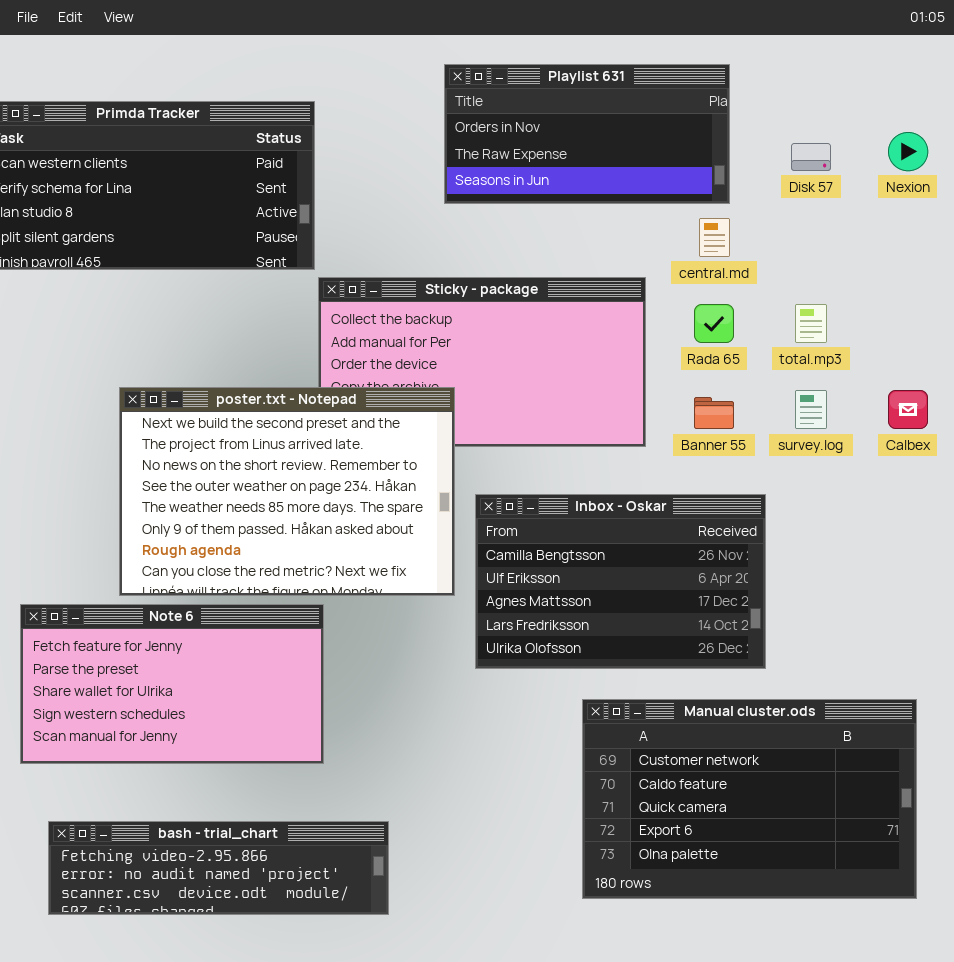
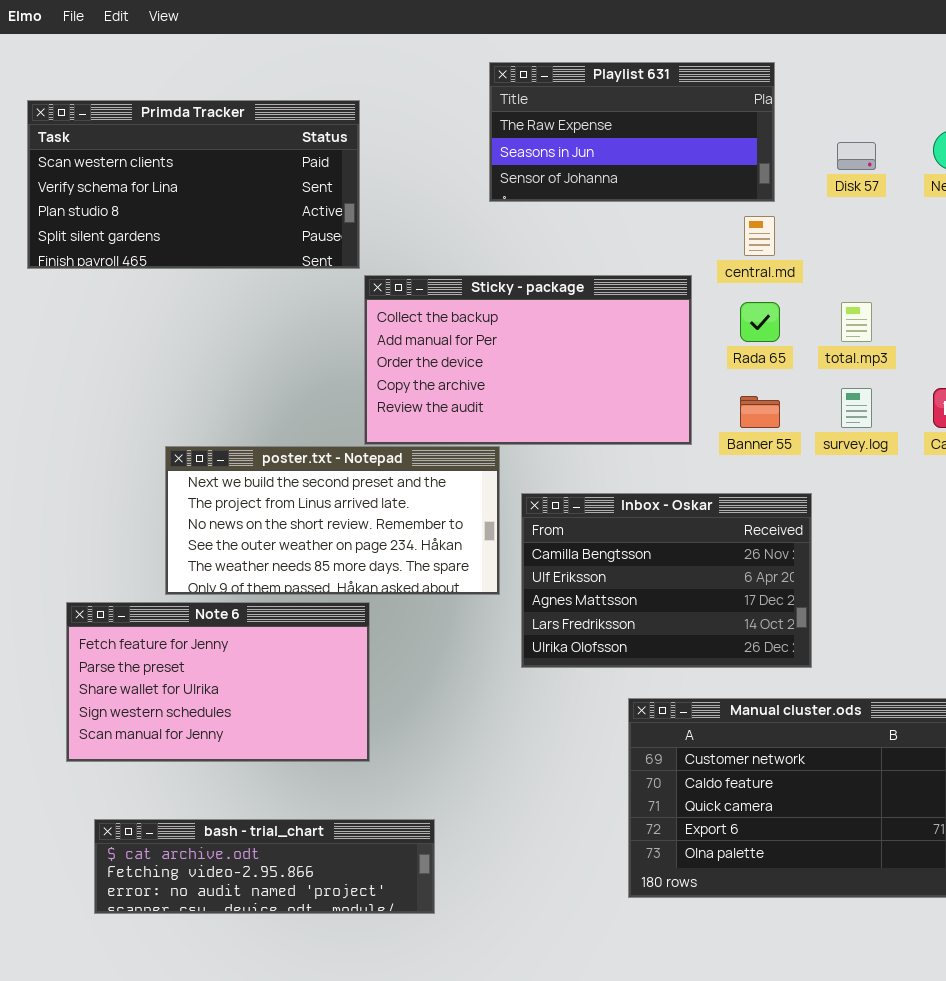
Playlist 631: [444,64,730,204] -> [489,62,775,202], scrolled down 1 row
poster.txt - Notepad: [119,387,455,596] -> [165,446,500,595], resized
bash - trial_chart: [48,821,389,915] -> [94,819,435,914], scrolled up 1 row

